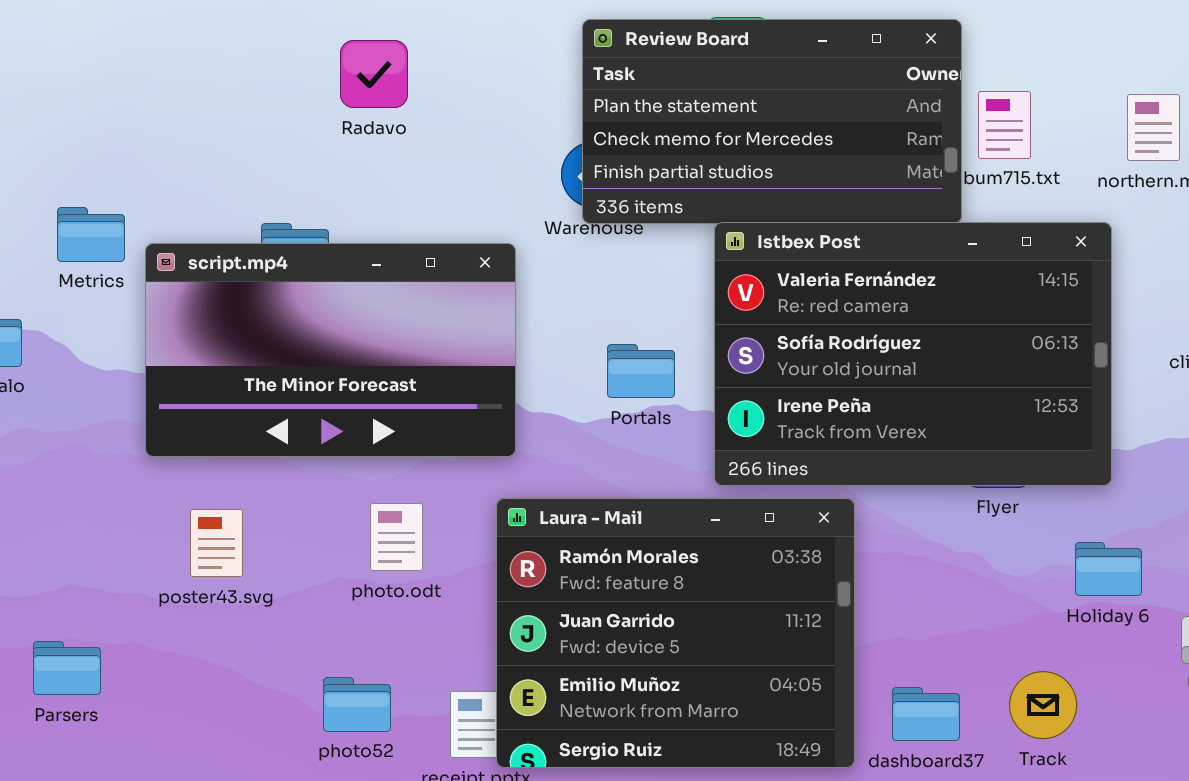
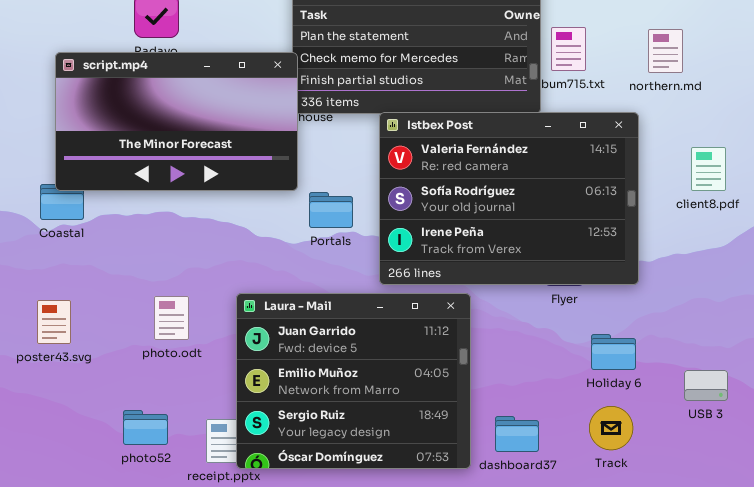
script.mp4: [145,243,516,457] -> [55,52,298,191], moved
Laura - Mail: [496,498,855,768] -> [236,293,471,469], scrolled down 1 row
Holiday 6: [1075,542,1142,596] -> [591,334,636,370], moved
Track: [1009,671,1077,739] -> [589,406,633,450], moved

